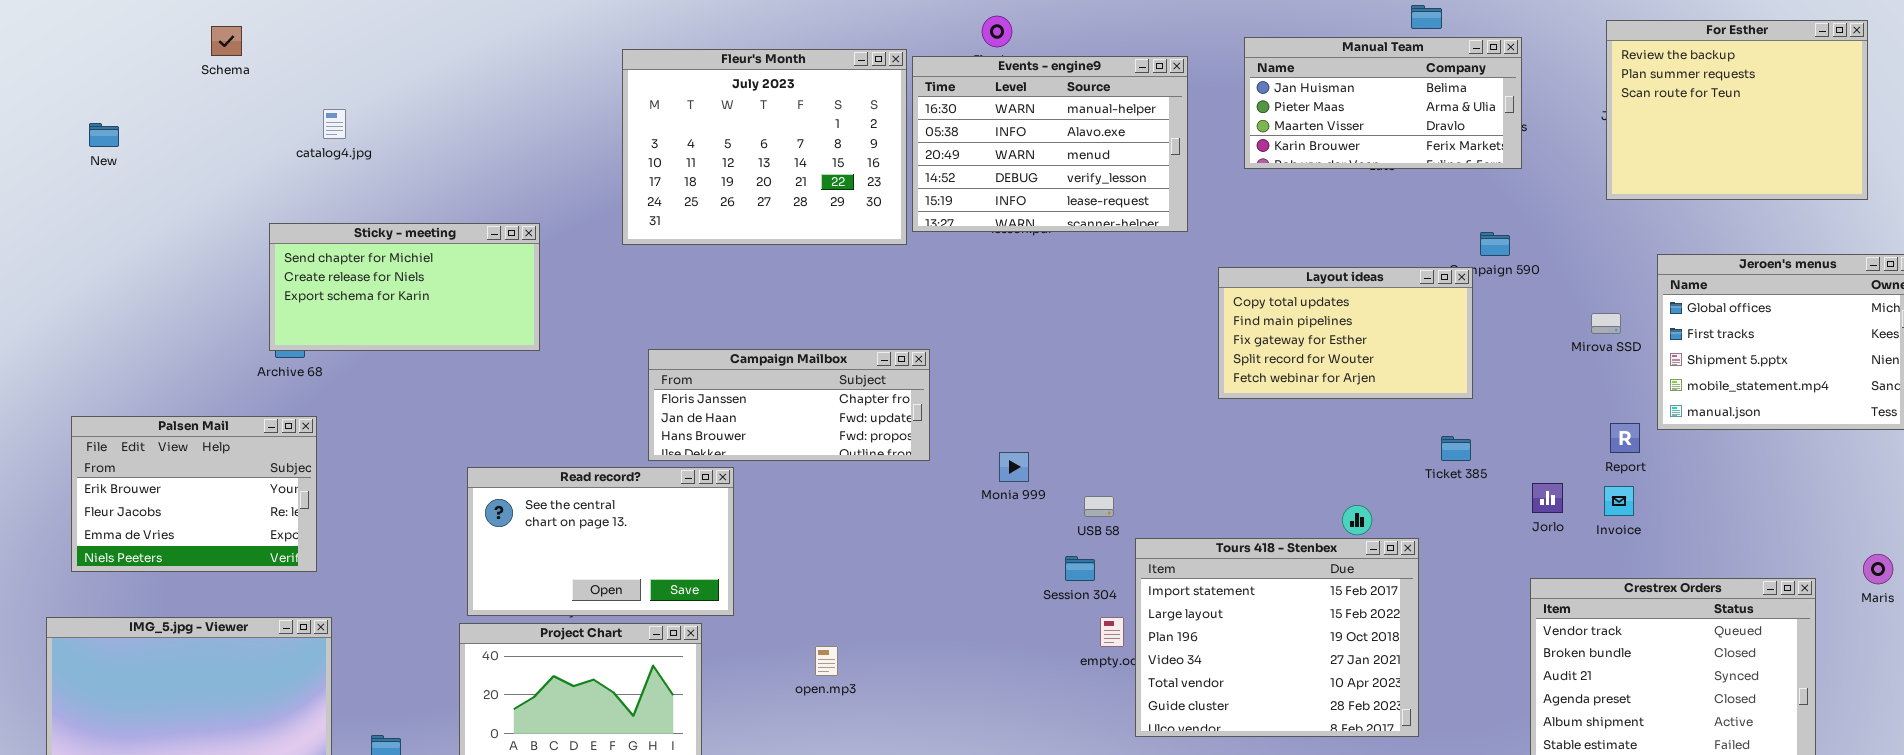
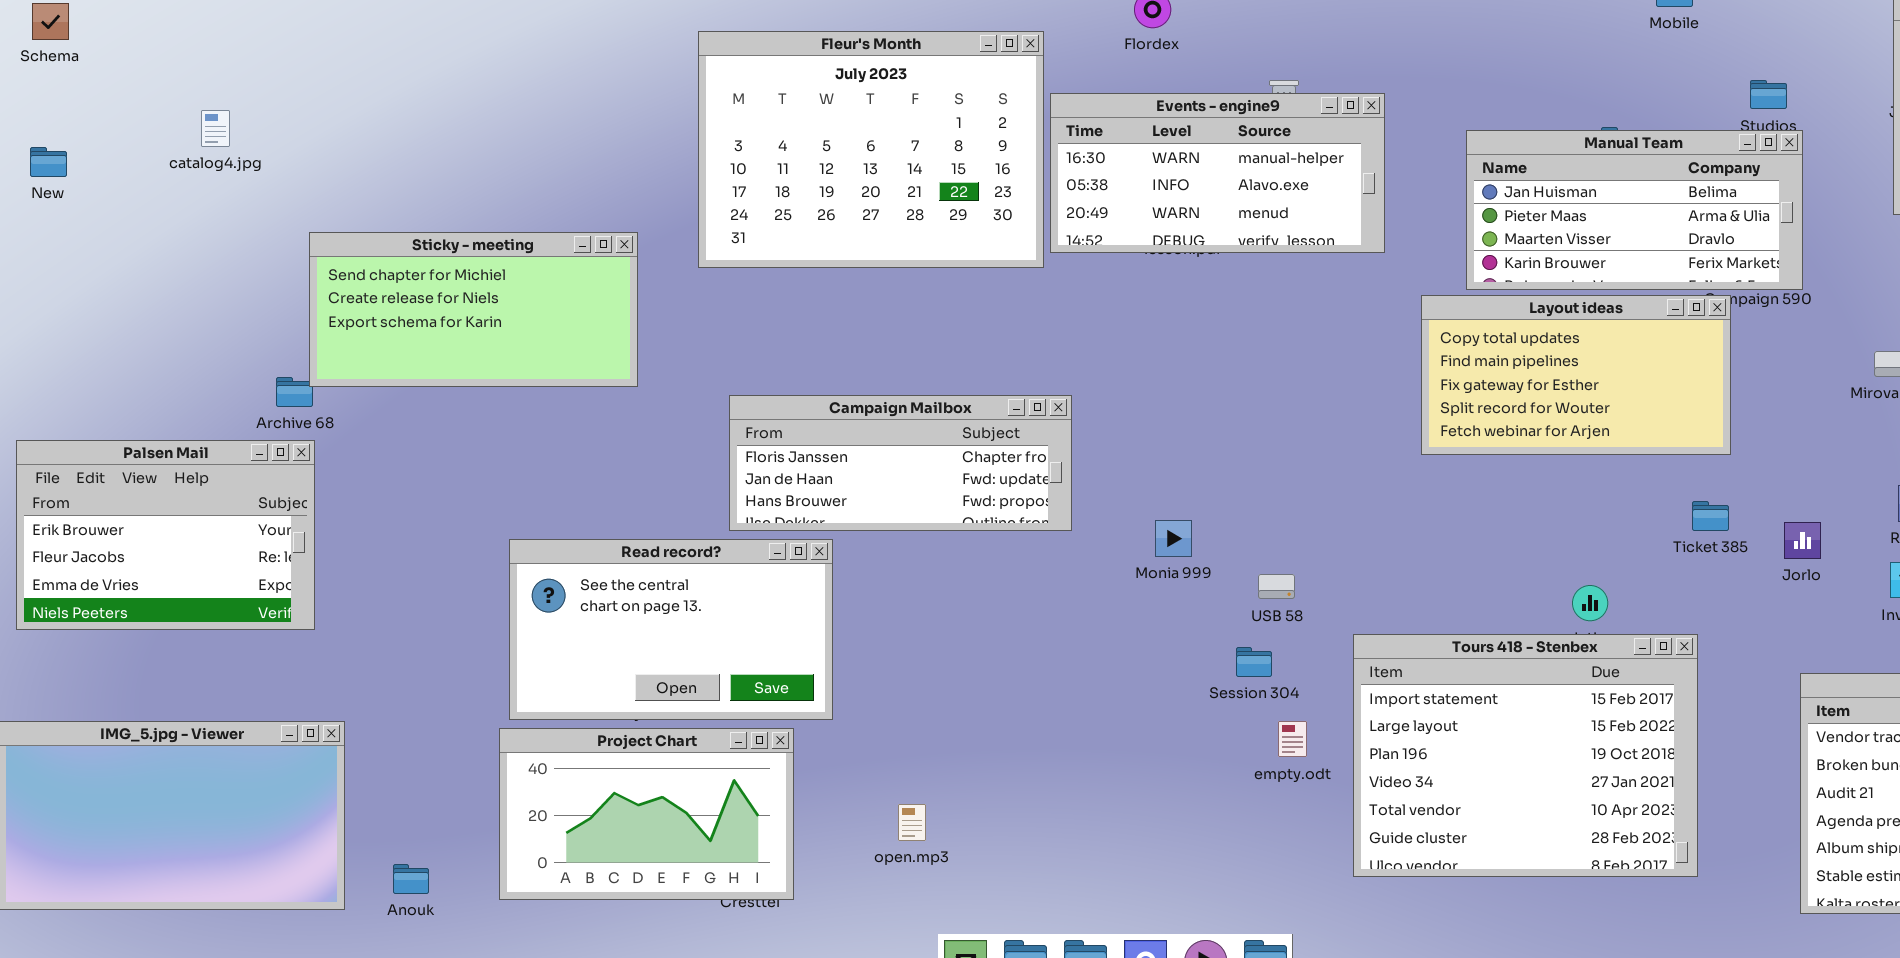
Schema: [211,26,242,56] -> [32,3,69,40], moved
Manual Team: [1244,37,1522,169] -> [1466,130,1803,290], moved
Events - engine9: [912,56,1188,232] -> [1050,93,1385,253], resized
catalog4.jpg: [323,109,346,139] -> [201,110,230,147], moved
New: [89,123,119,147] -> [30,147,67,177], moved
Sticky - meeting: [269,223,540,351] -> [309,232,638,387], moved
Palsen Mail: [71,416,317,572] -> [16,440,315,630], moved
Jorlo: [1532,483,1563,513] -> [1784,522,1821,559], moved
Tours 418 - Stenbex: [1135,538,1419,737] -> [1353,634,1698,877], moved
open.mp3: [815,646,838,676] -> [898,804,926,841], moved

